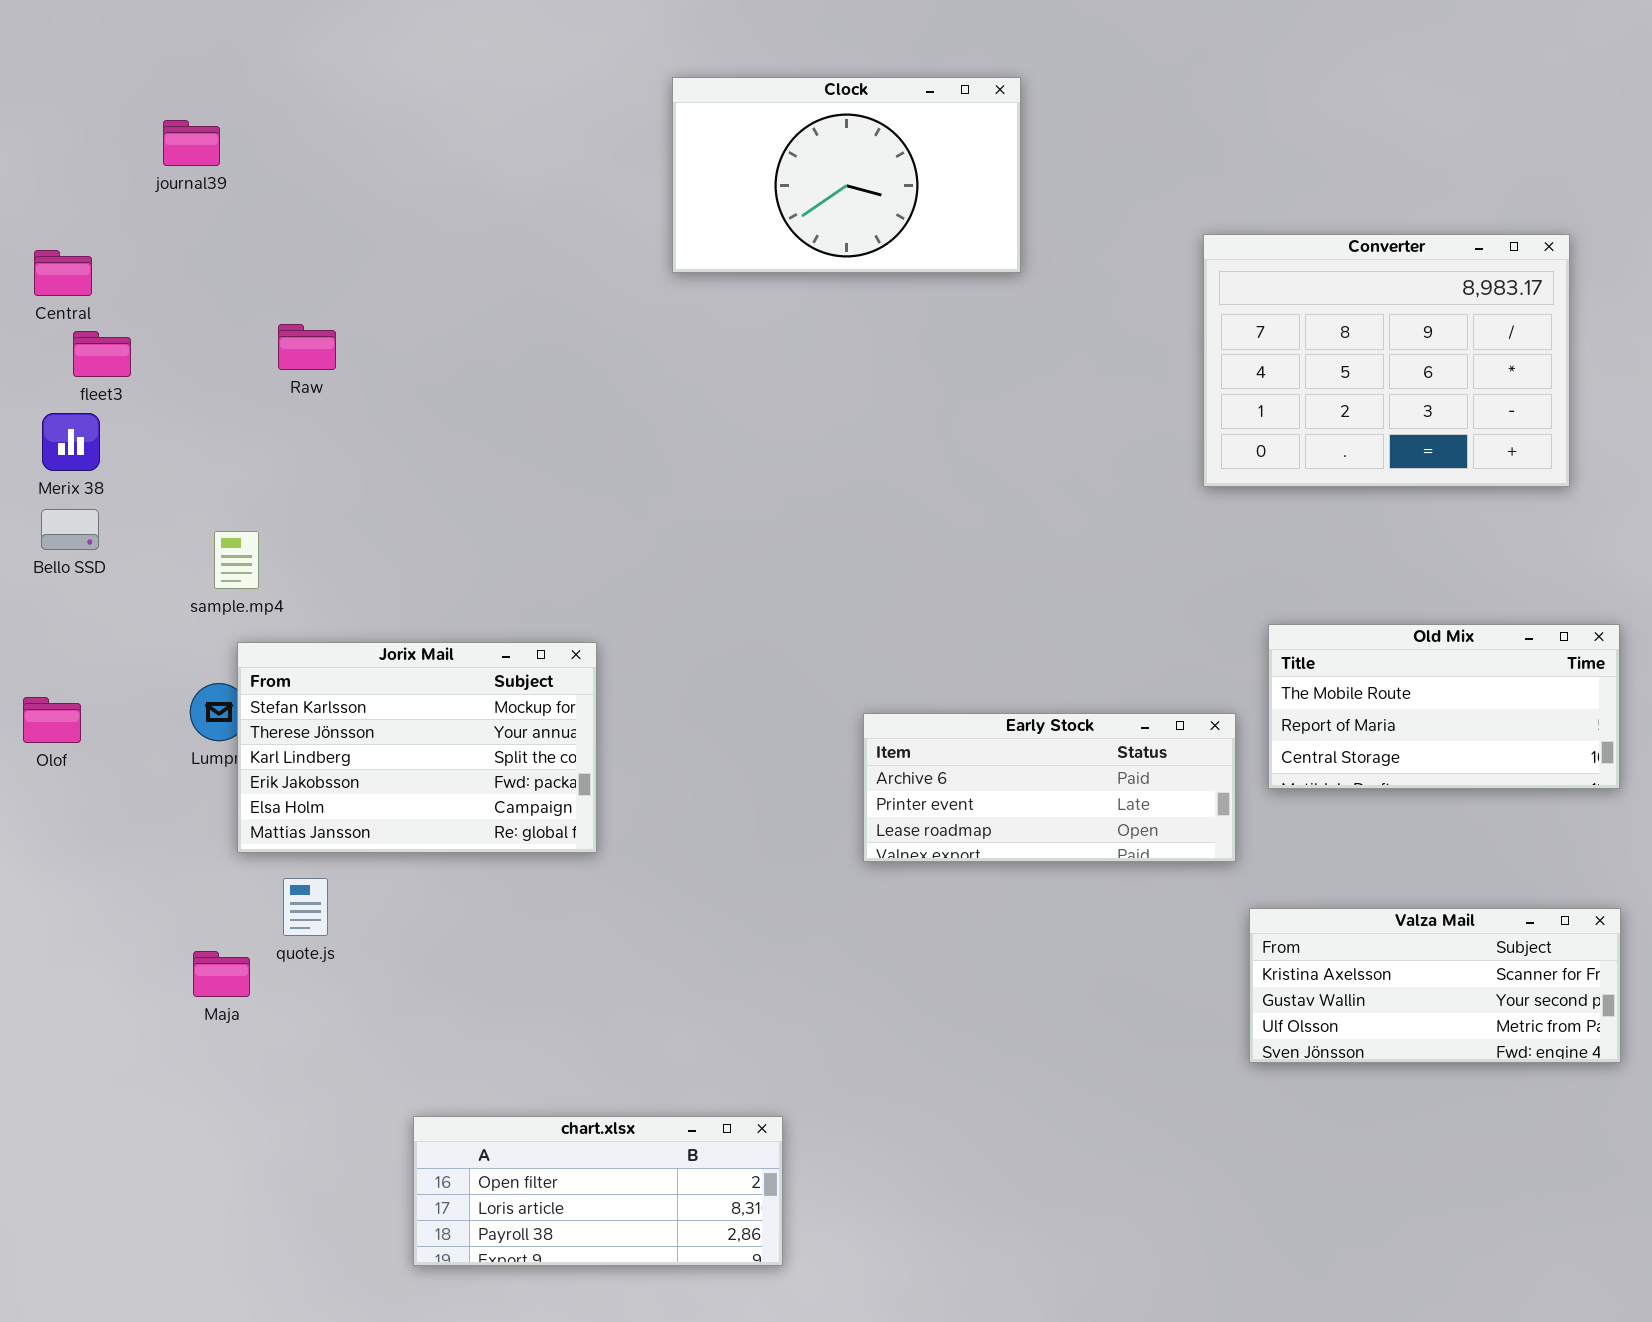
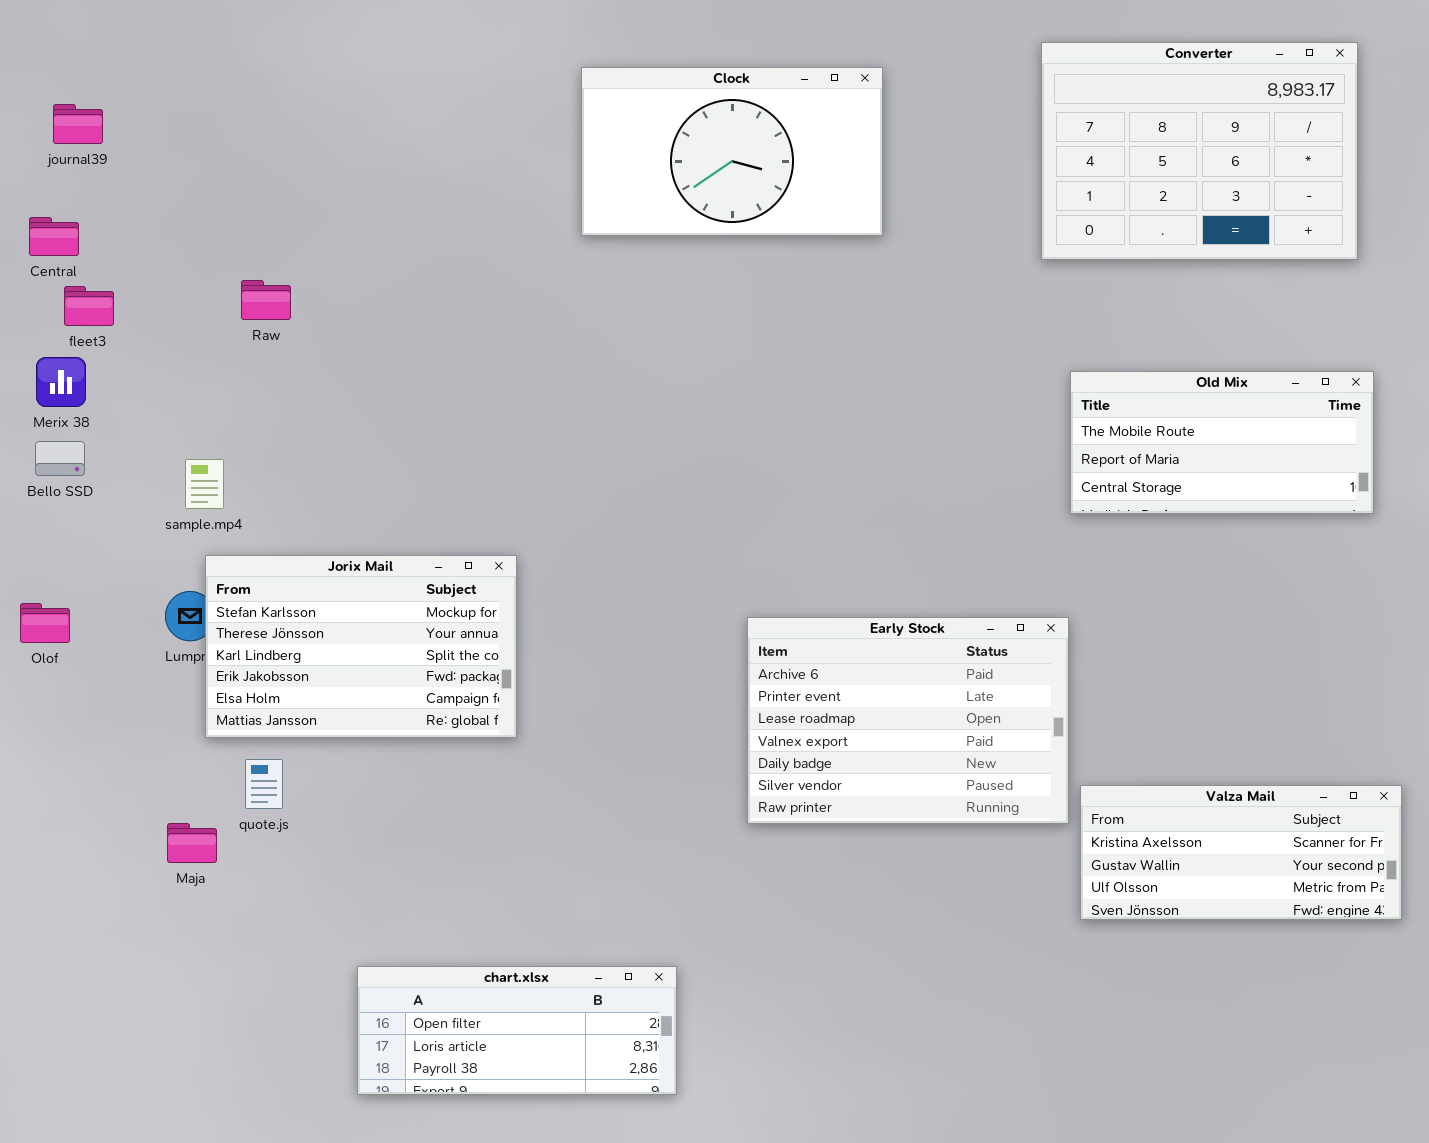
journal39: [163,120,220,166] -> [53,104,103,144], moved
Converter: [1203,234,1570,487] -> [1041,42,1358,260], moved
Old Mix: [1268,624,1620,789] -> [1070,371,1374,514], moved
Early Stock: [863,713,1236,862] -> [747,617,1069,824], resized

